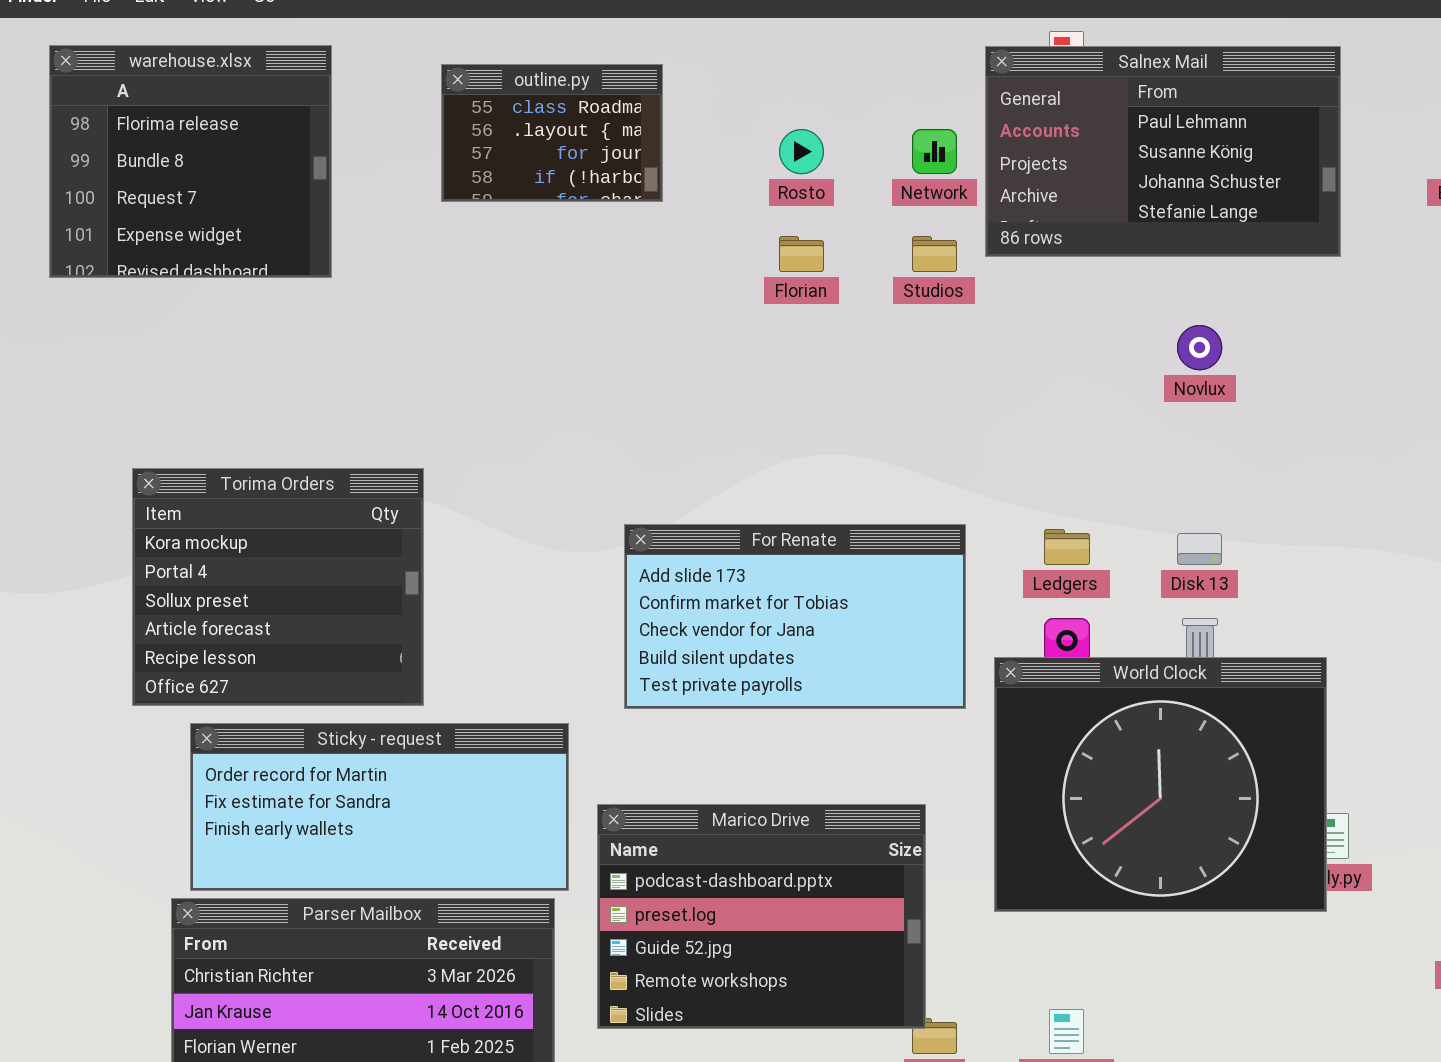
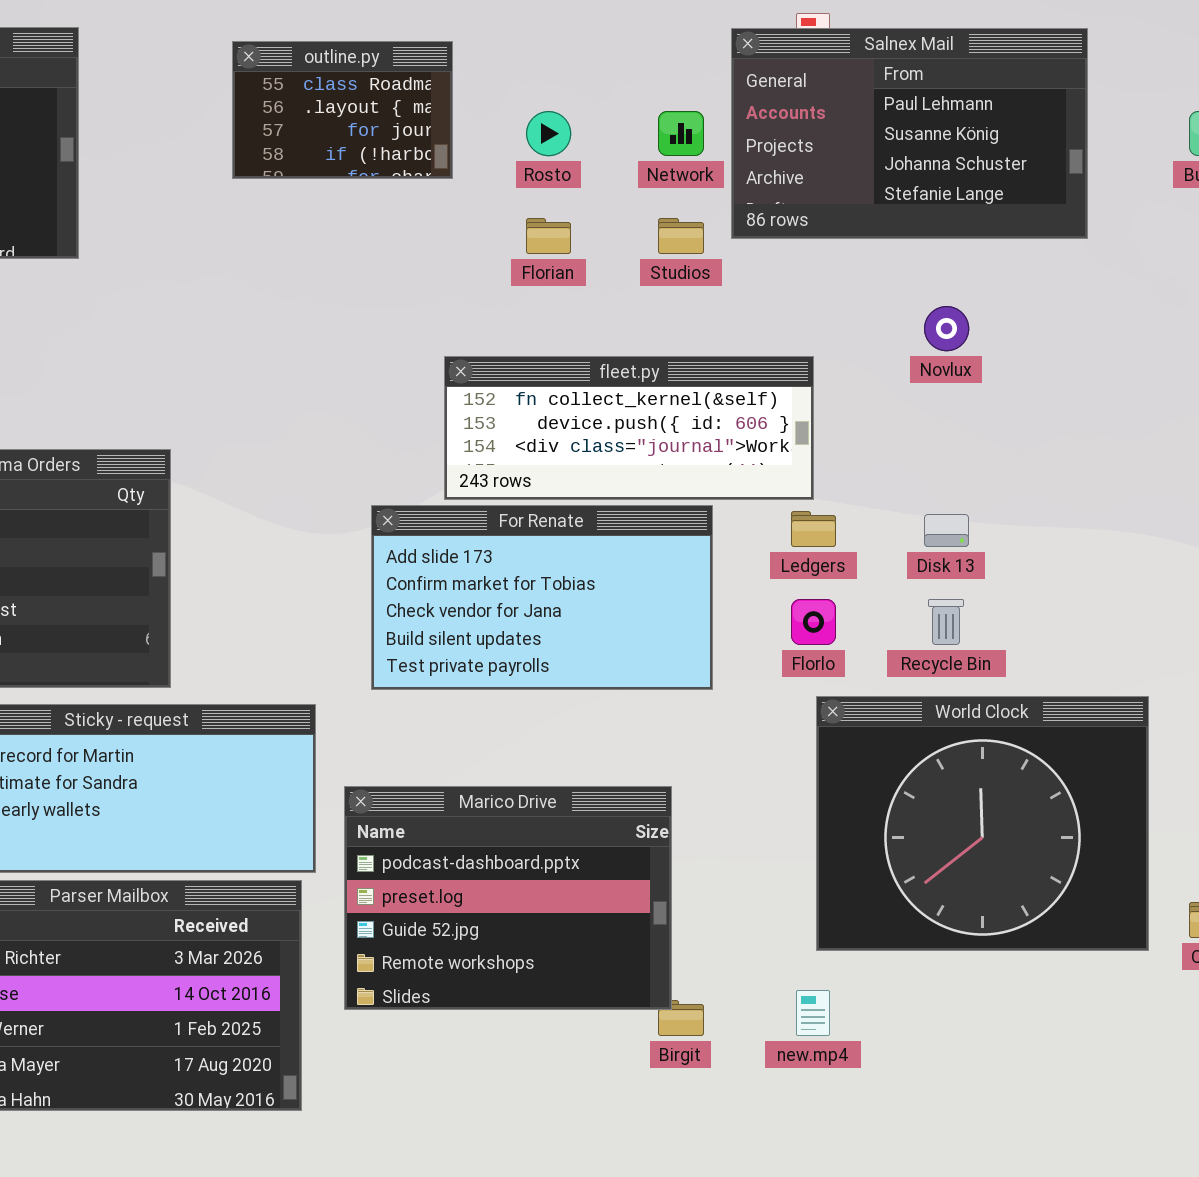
outline.py: [441,64,663,202] -> [232,41,453,179], moved
fleet.py: none -> [444,356,814,500], opened
World Clock: [994,657,1327,912] -> [816,696,1149,951], moved

